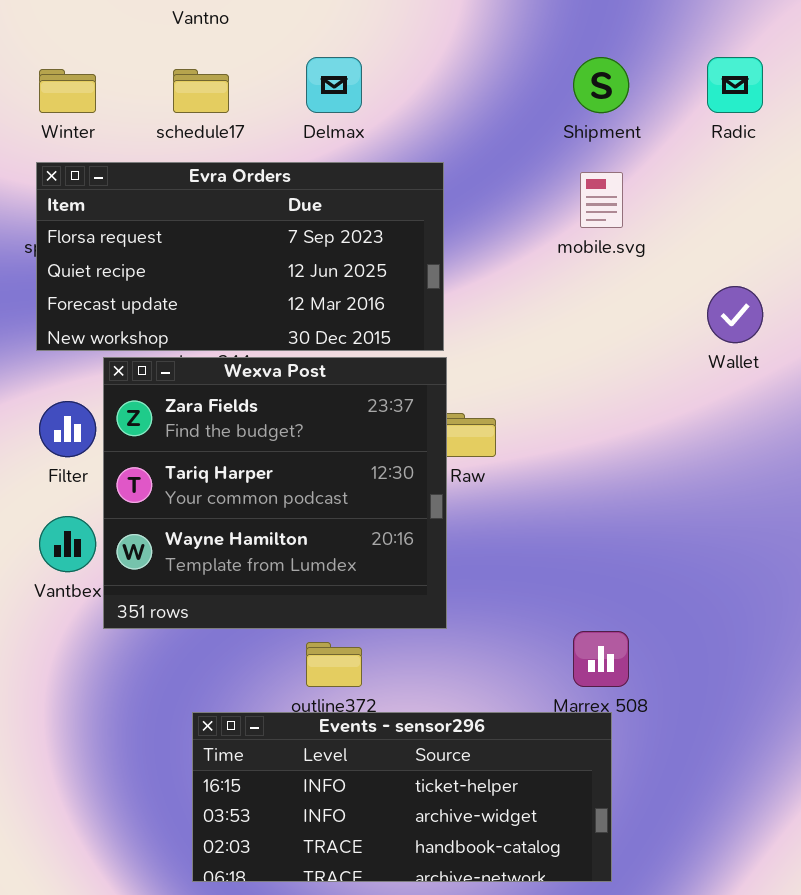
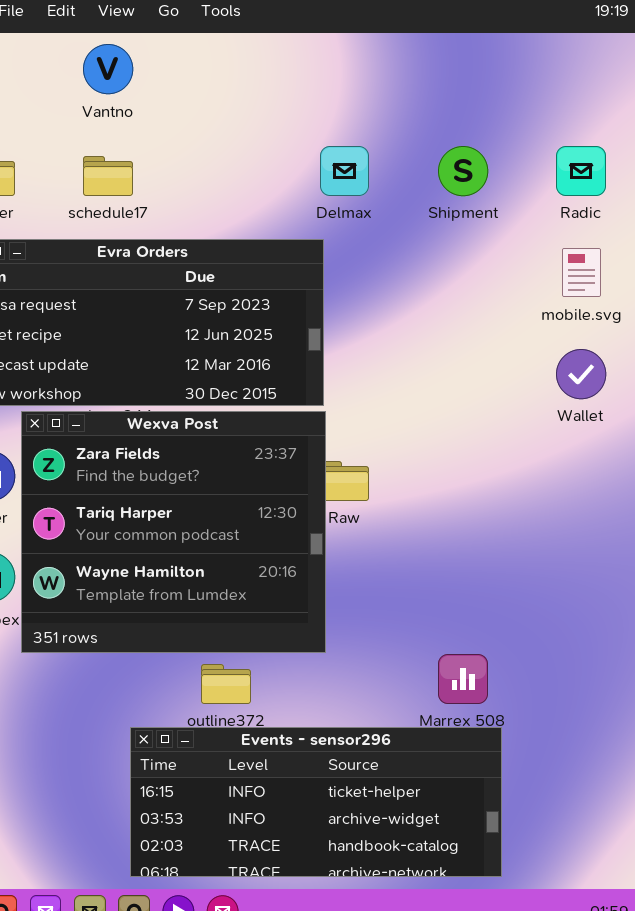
Delmax: [306,57,362,113] -> [320,146,369,196], moved
mobile.svg: [580,172,623,228] -> [562,248,601,297], moved
Events - sensor296: [192,712,612,882] -> [130,727,502,877], moved

